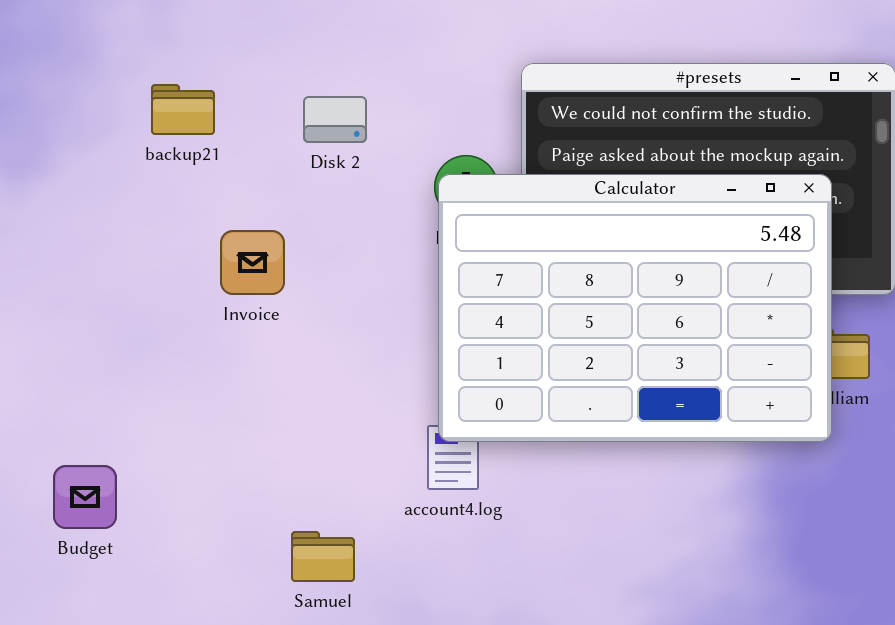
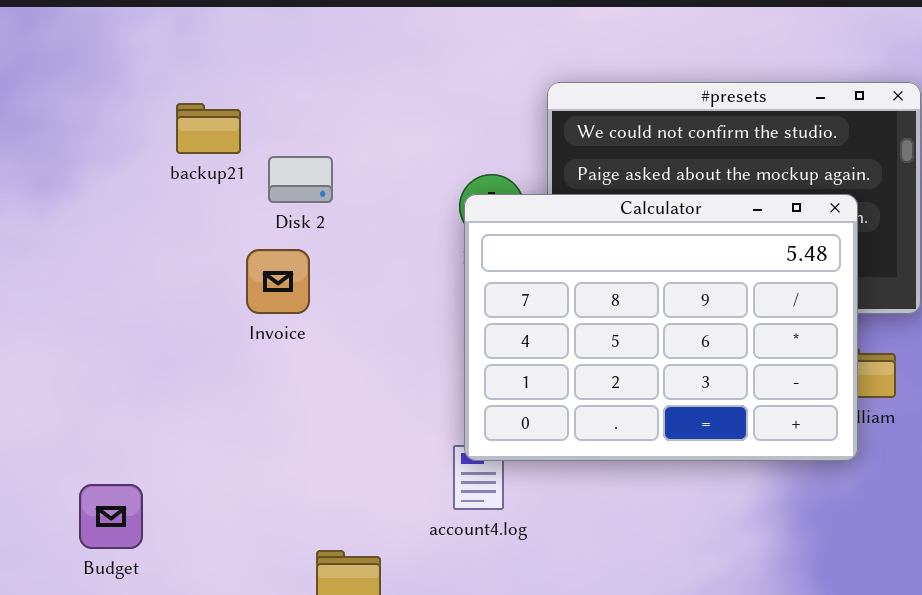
Disk 2: [303,96,367,143] -> [268,156,333,203], moved

